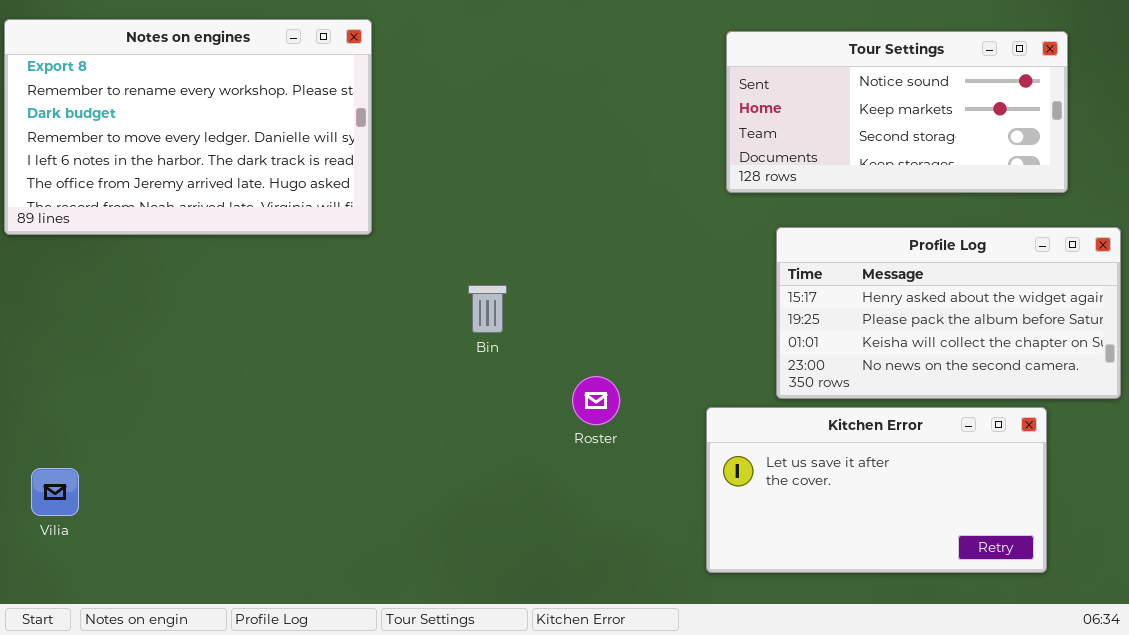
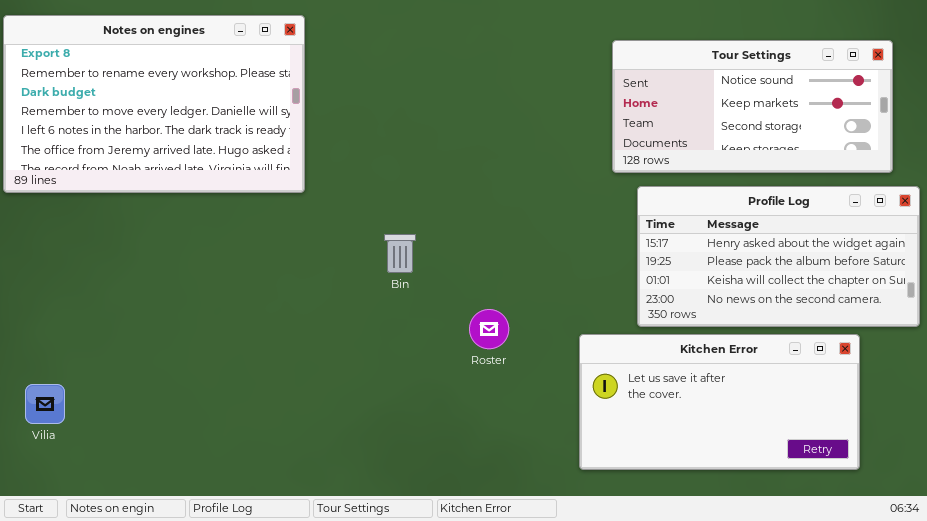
Tour Settings: [726,31,1068,193] -> [612,40,893,173], moved

